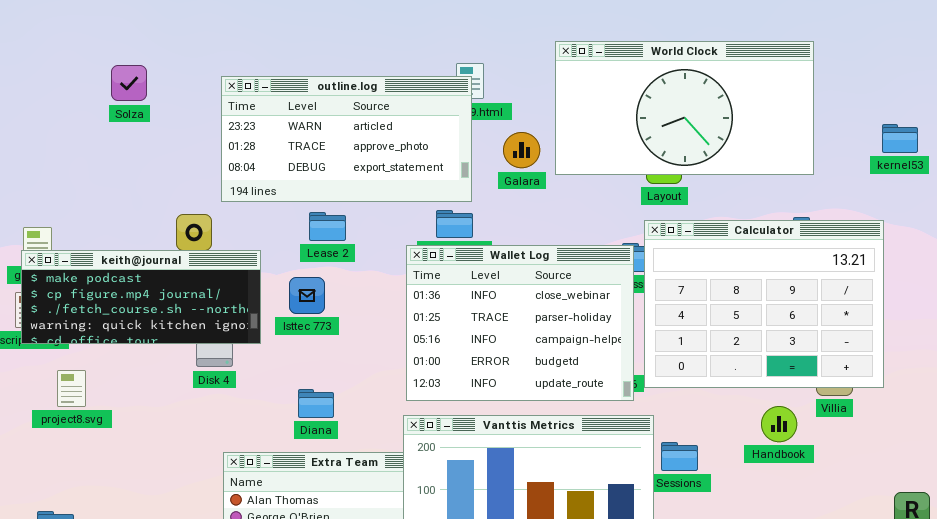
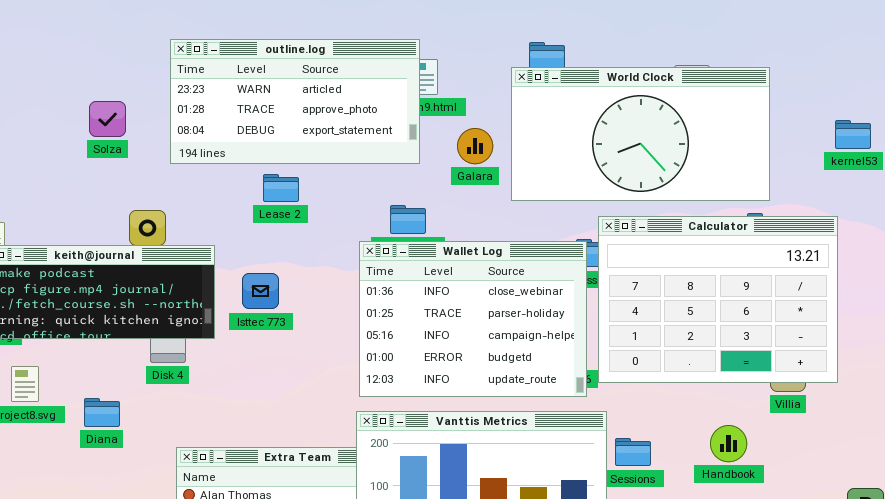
World Clock: [555,41,814,175] -> [511,67,770,201], moved
Solza: [111,65,147,101] -> [89,101,126,137], moved
outline.log: [221,76,472,202] -> [170,39,420,164], moved
Lease 2: [309,212,346,241] -> [263,174,299,202], moved
Diana: [298,389,334,418] -> [84,398,120,427], moved
Handbook: [761,406,797,442] -> [710,425,747,462], moved

